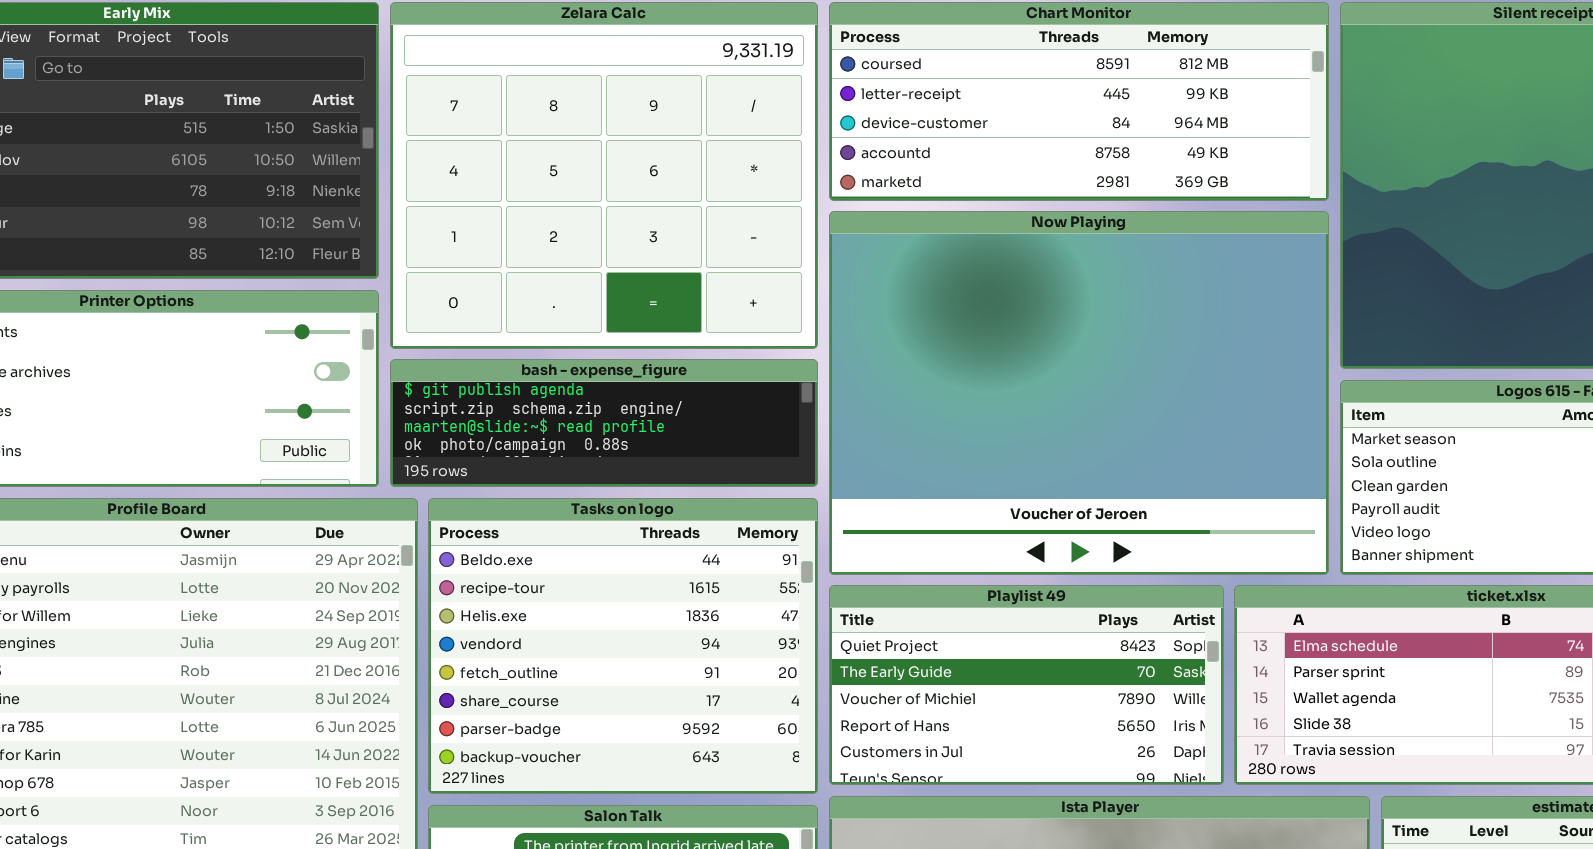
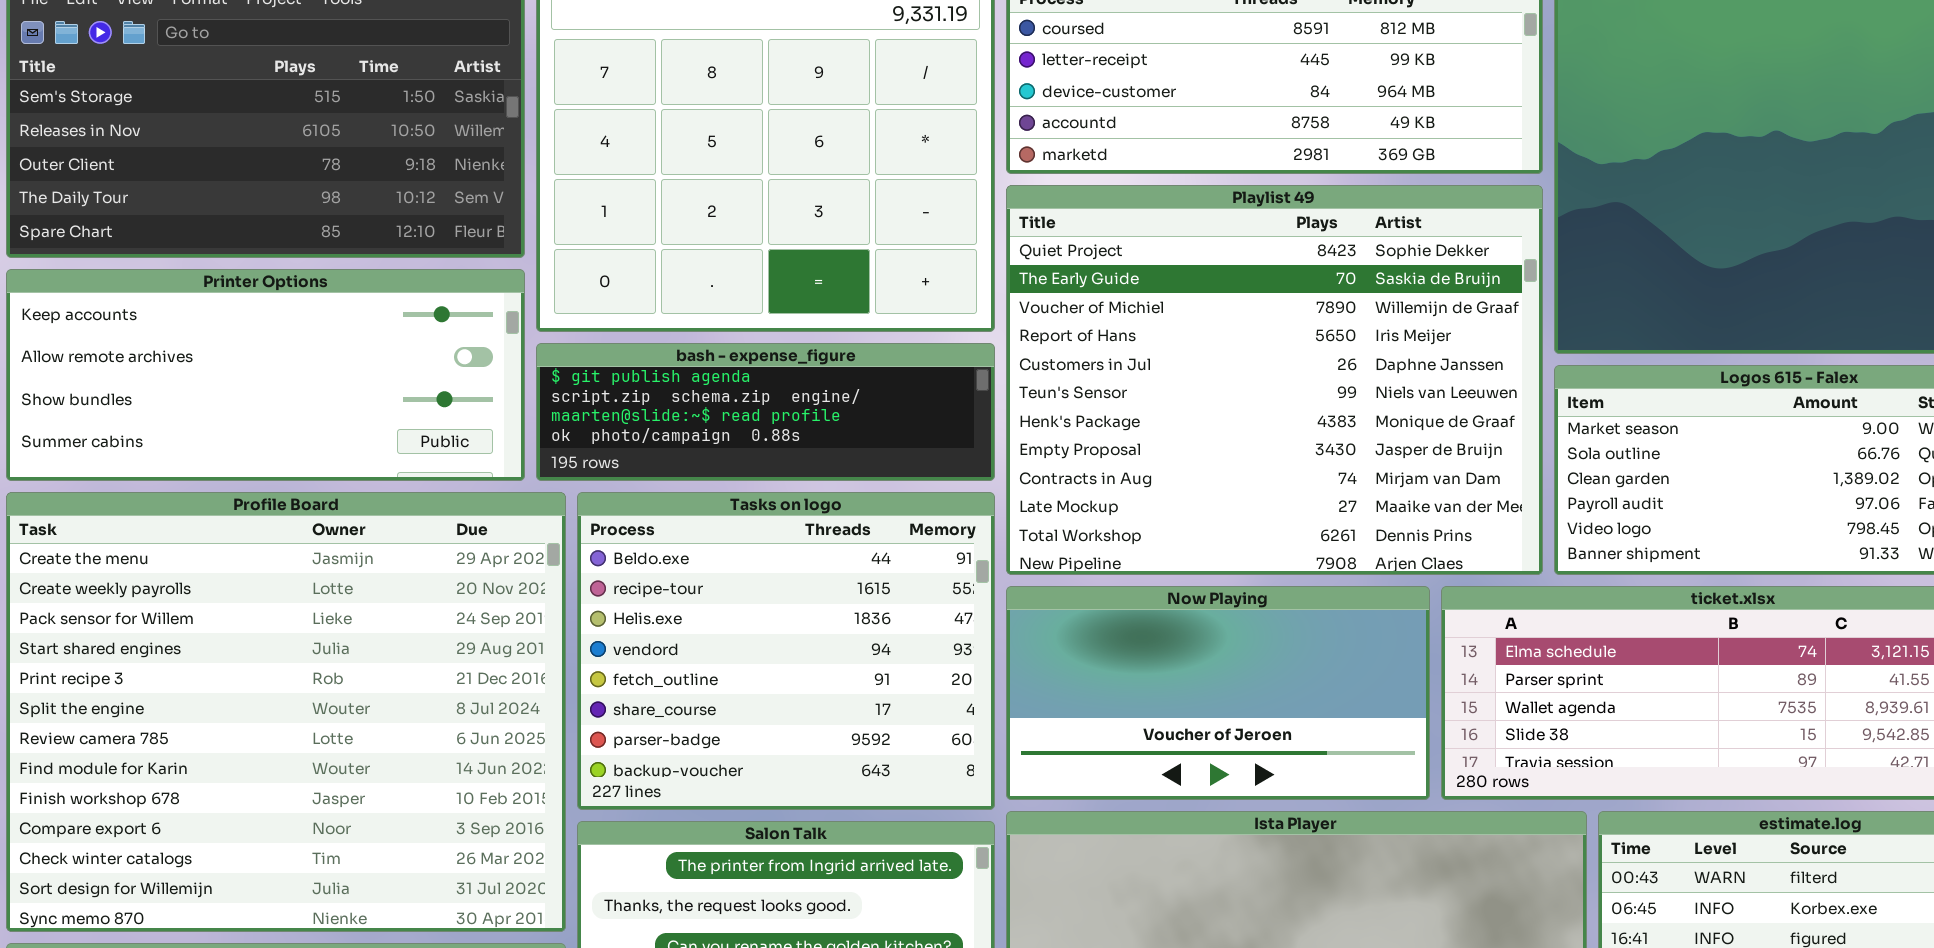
Now Playing: [829,211,1329,575] -> [1006,586,1430,800], moved, resized
Playlist 49: [829,585,1224,785] -> [1006,185,1543,575], moved, resized

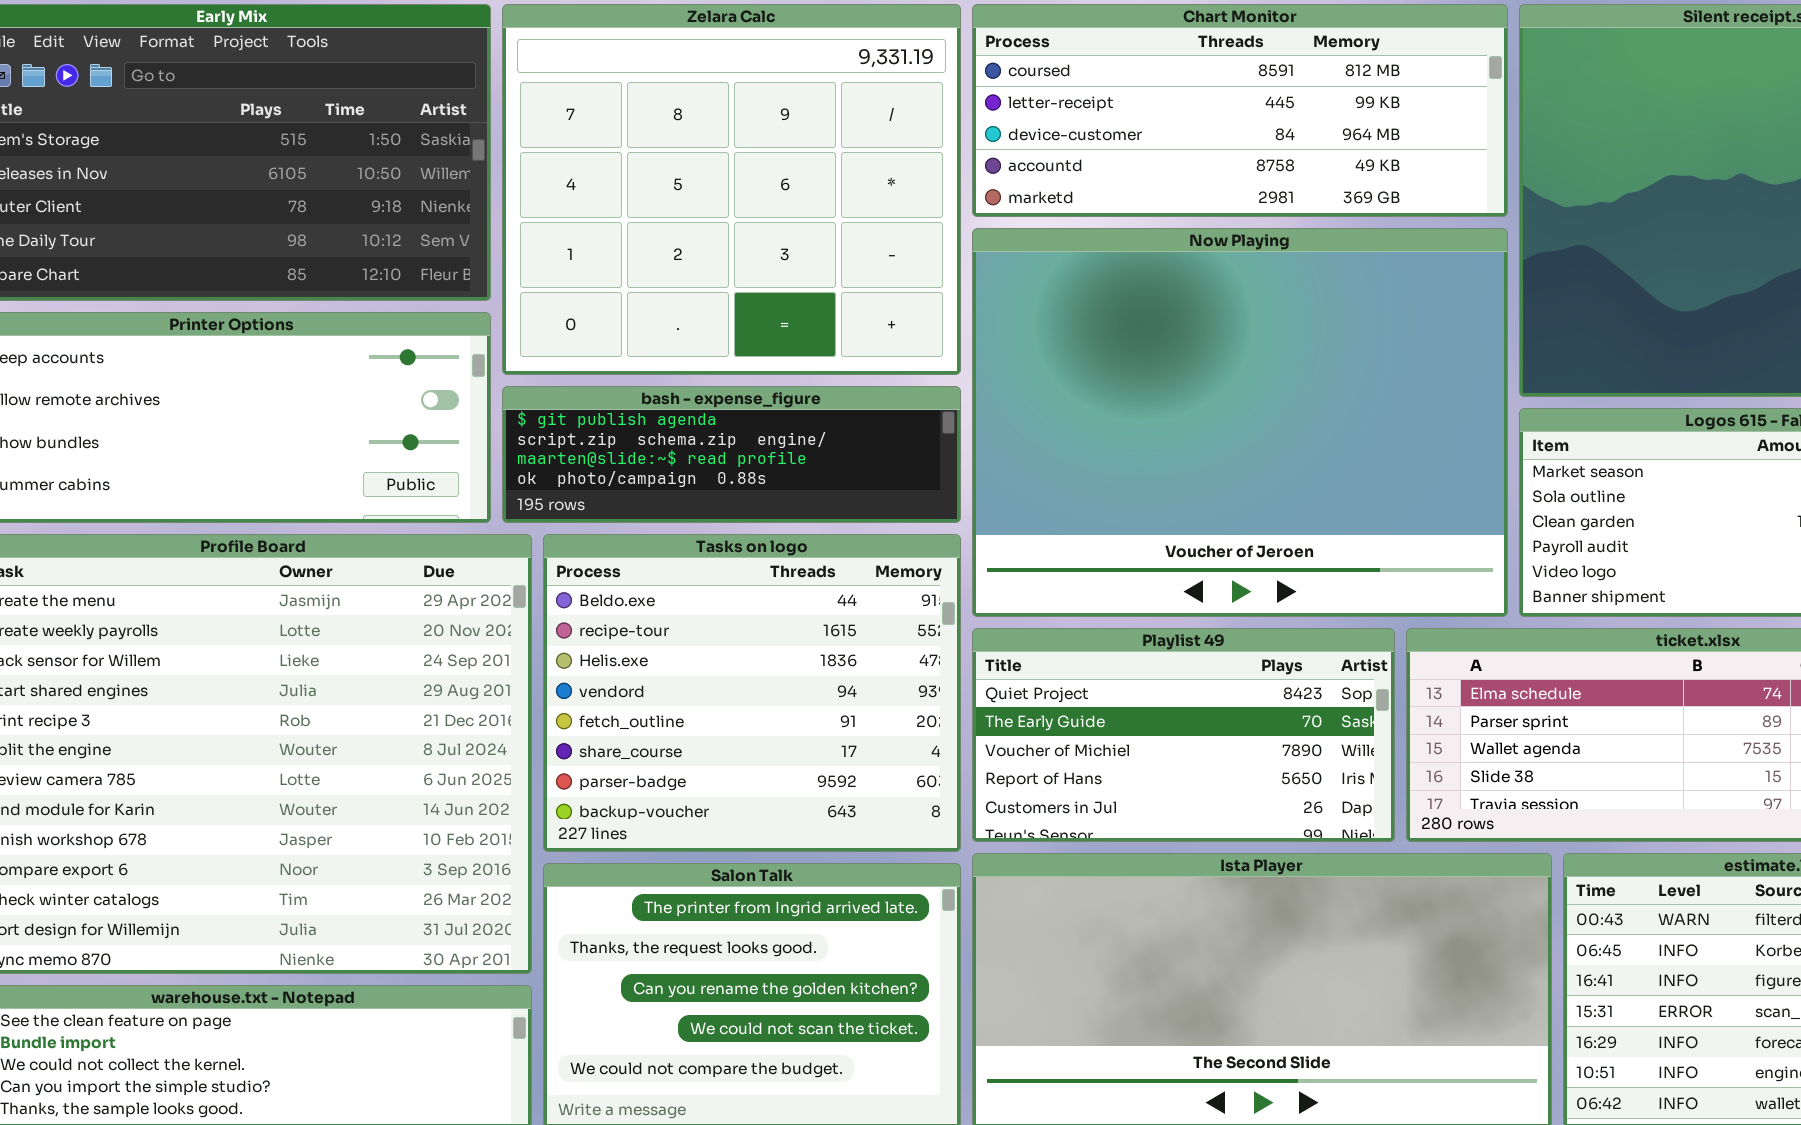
Playlist 49: [1006,185,1543,575] -> [972,628,1395,842], moved, resized
Now Playing: [1006,586,1430,800] -> [972,228,1508,617], moved, resized

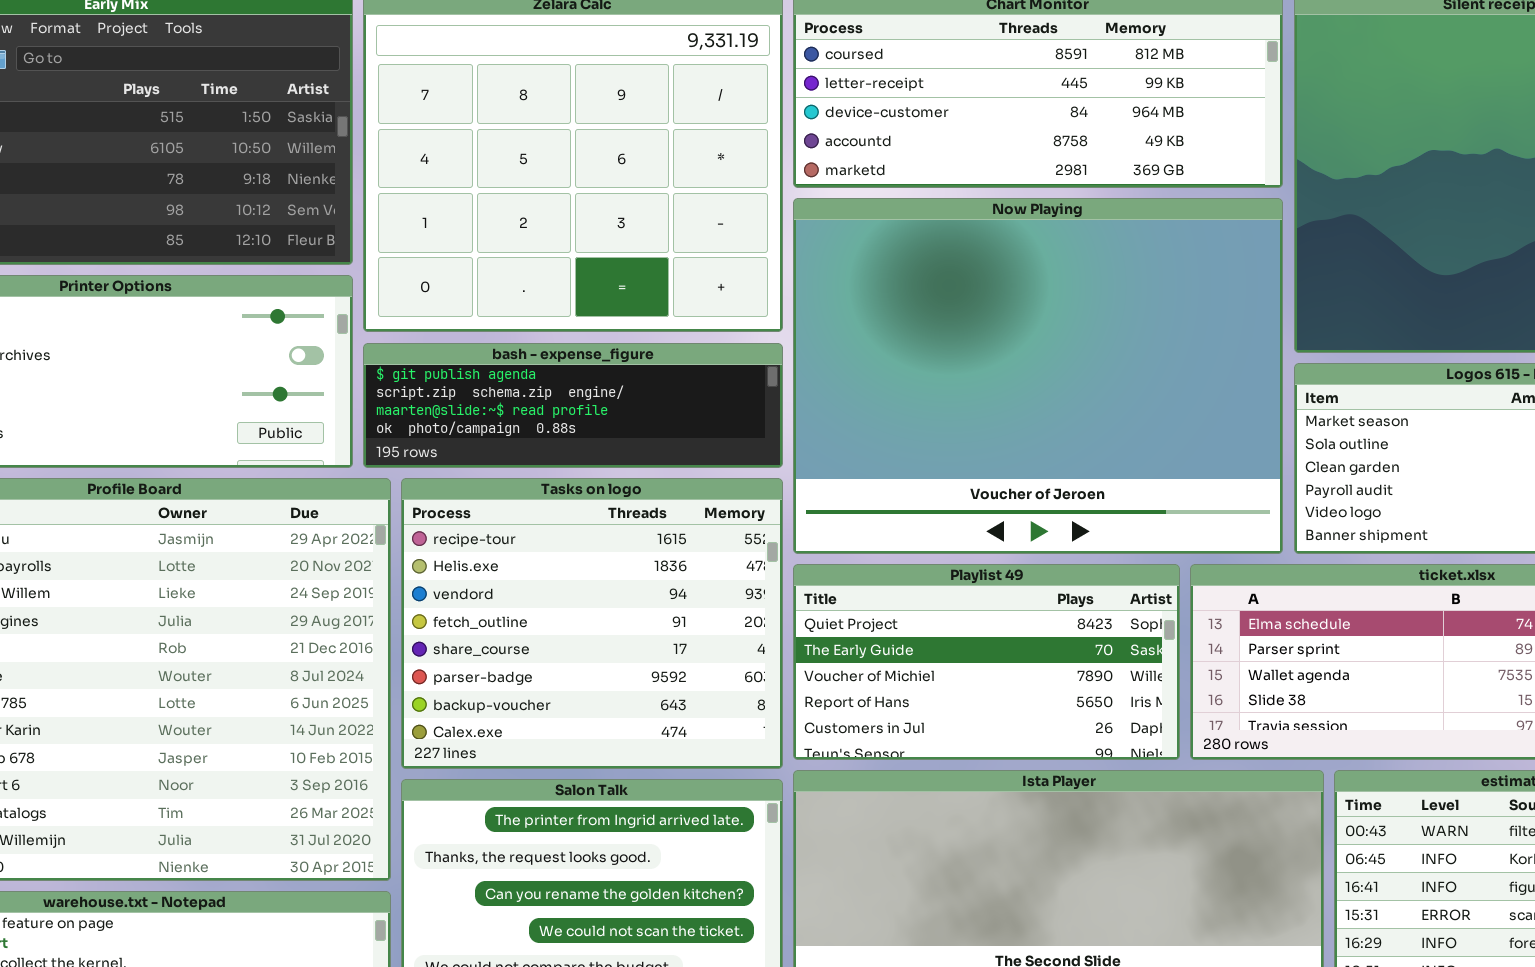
Tasks on logo: [543,534,961,852] -> [401,478,783,769], scrolled down 1 row

